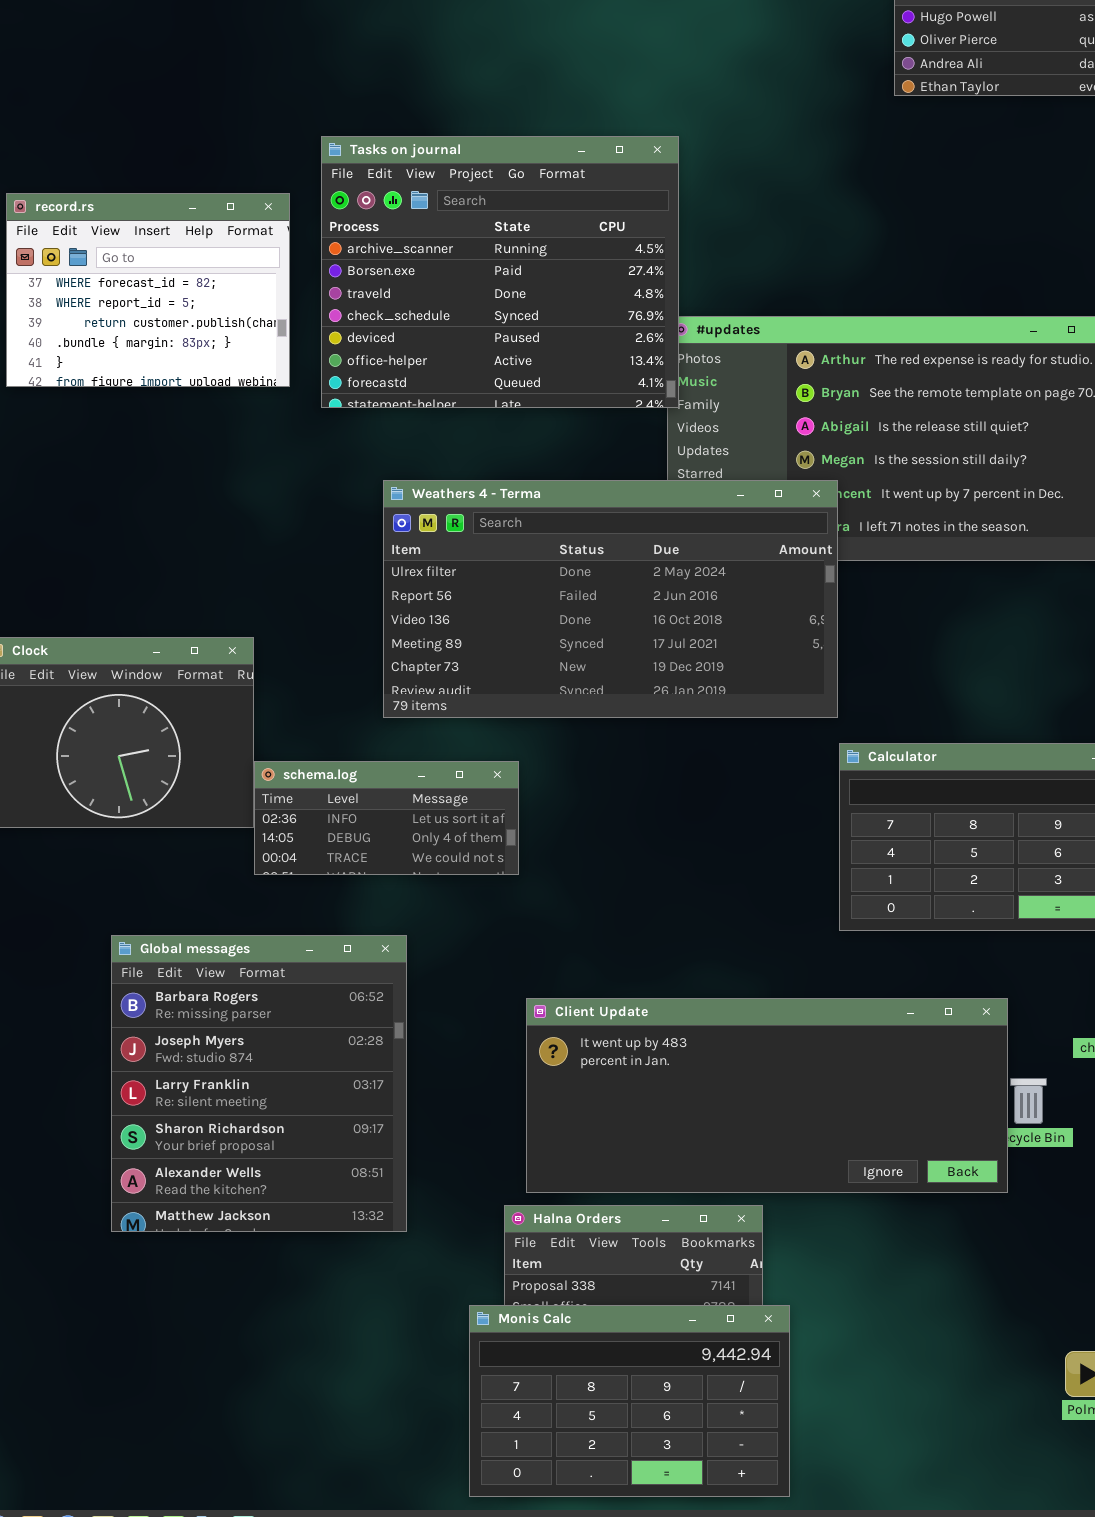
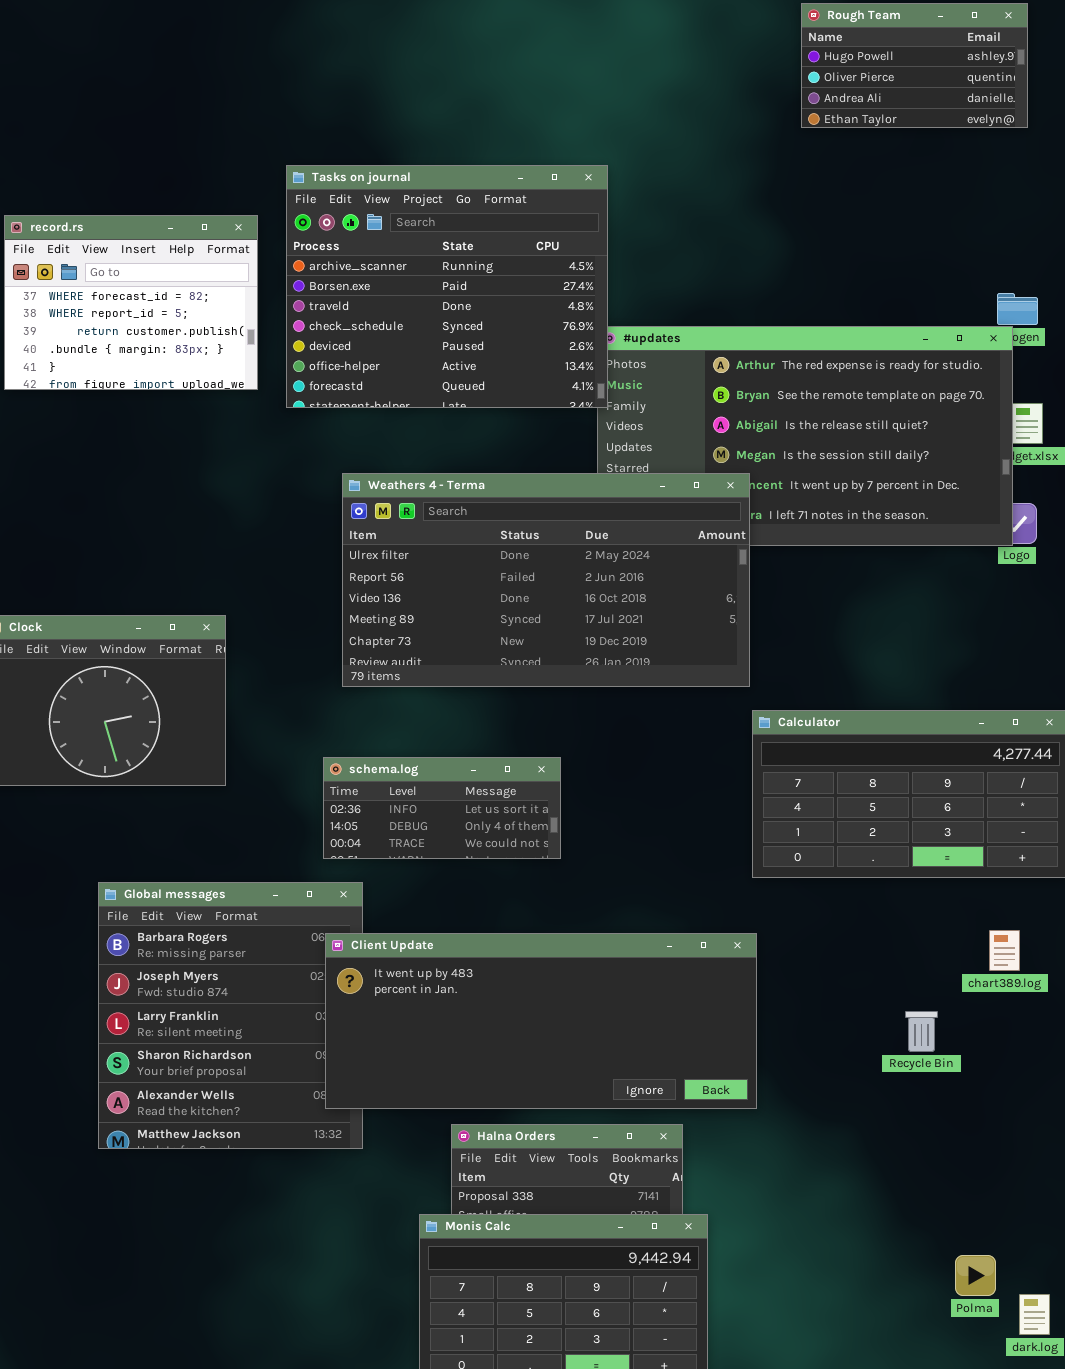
schema.log: [254,761,519,875] -> [323,757,561,859], moved
Client Update: [526,998,1008,1193] -> [325,933,757,1109], moved

